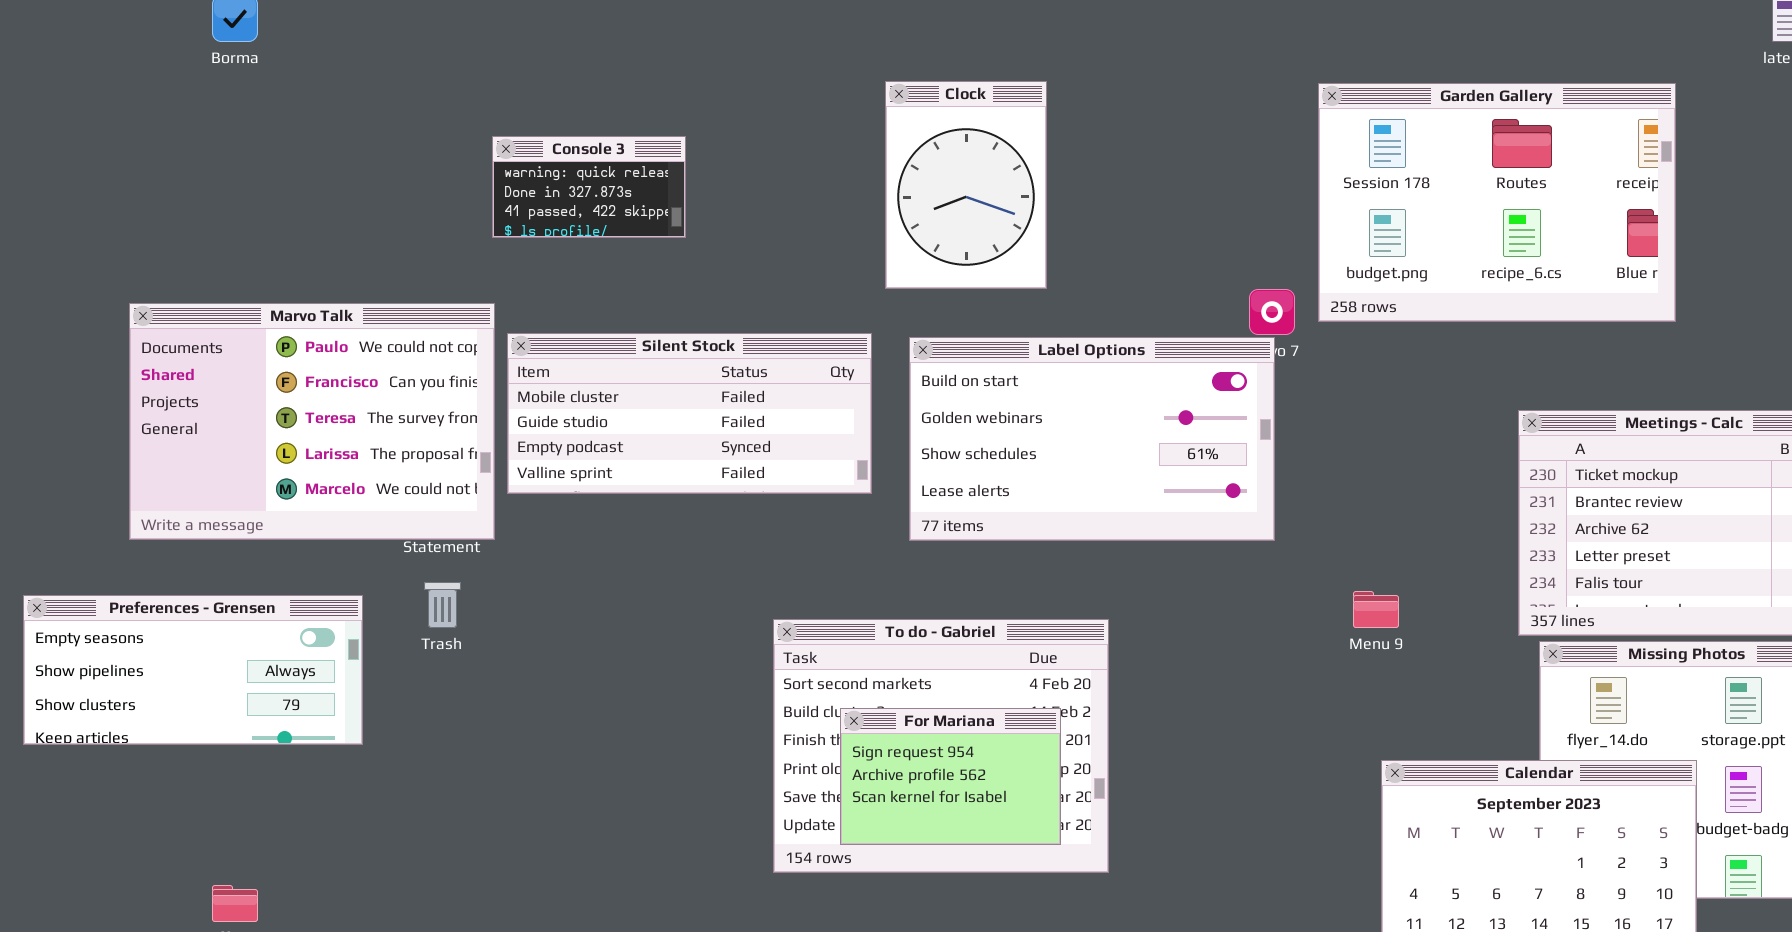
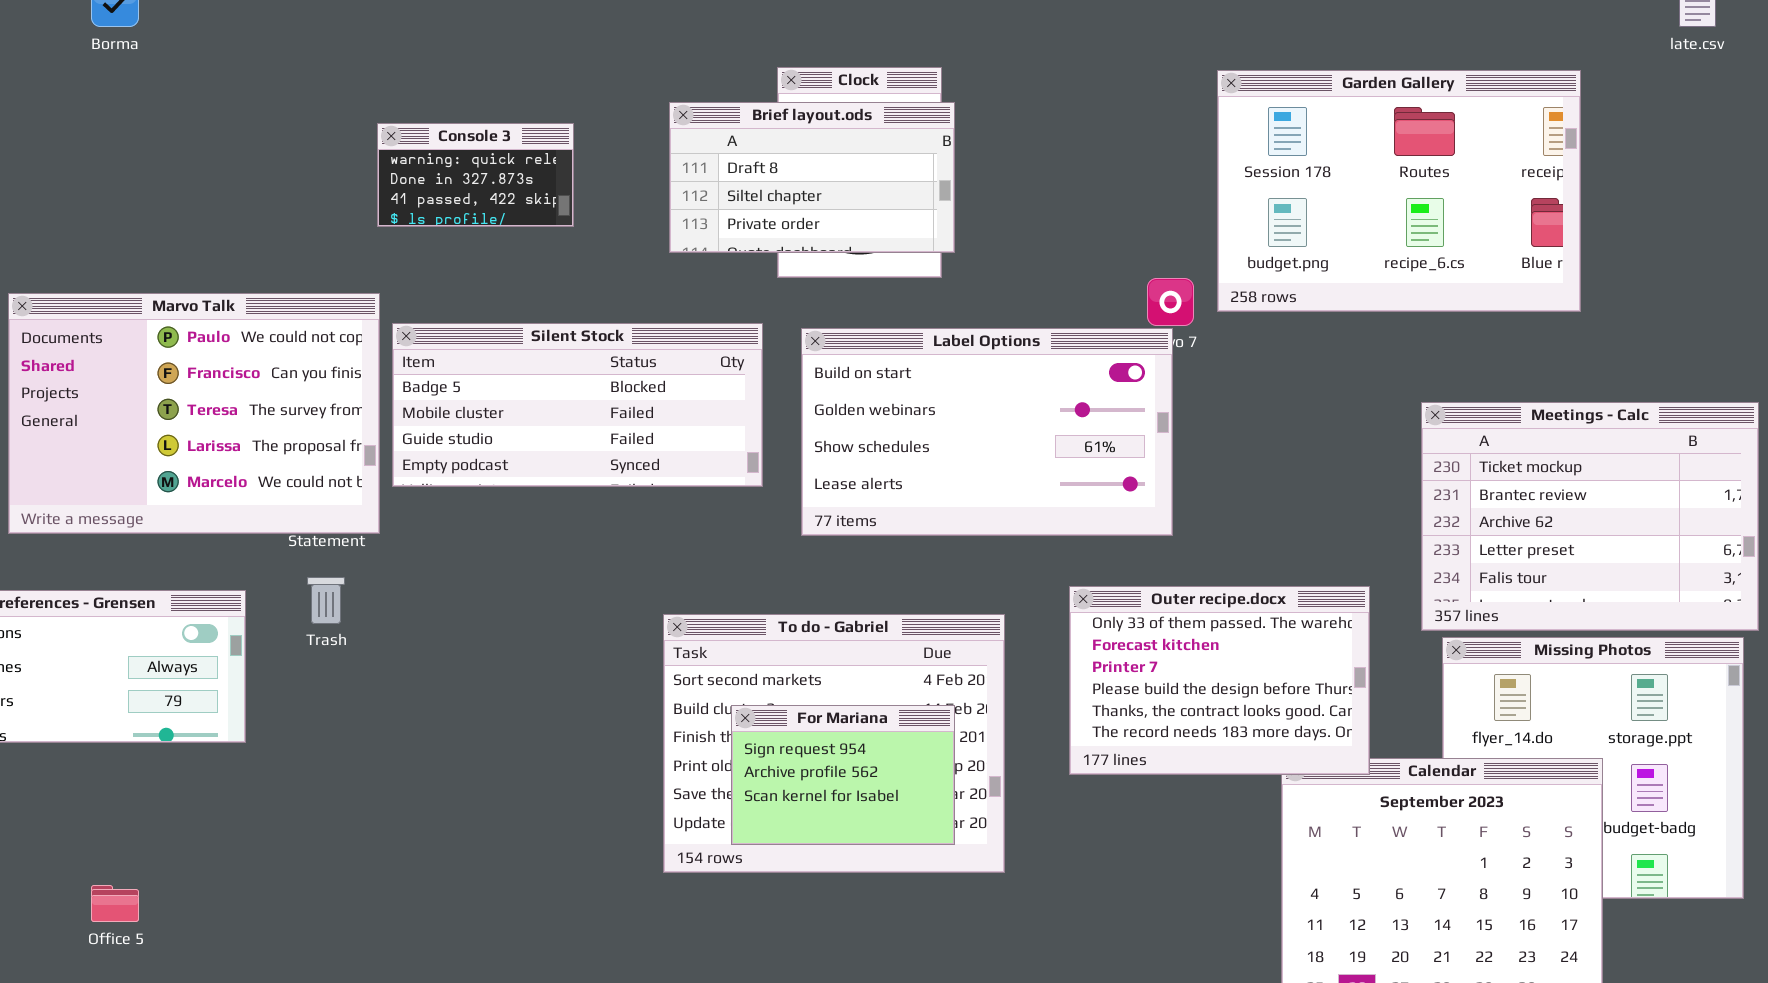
Brief layout.ods: none -> [669,102,955,253], opened
Silent Stock: [507,333,872,494] -> [392,323,763,487], scrolled up 1 row
Outer recipe.docx: none -> [1069,586,1370,775], opened

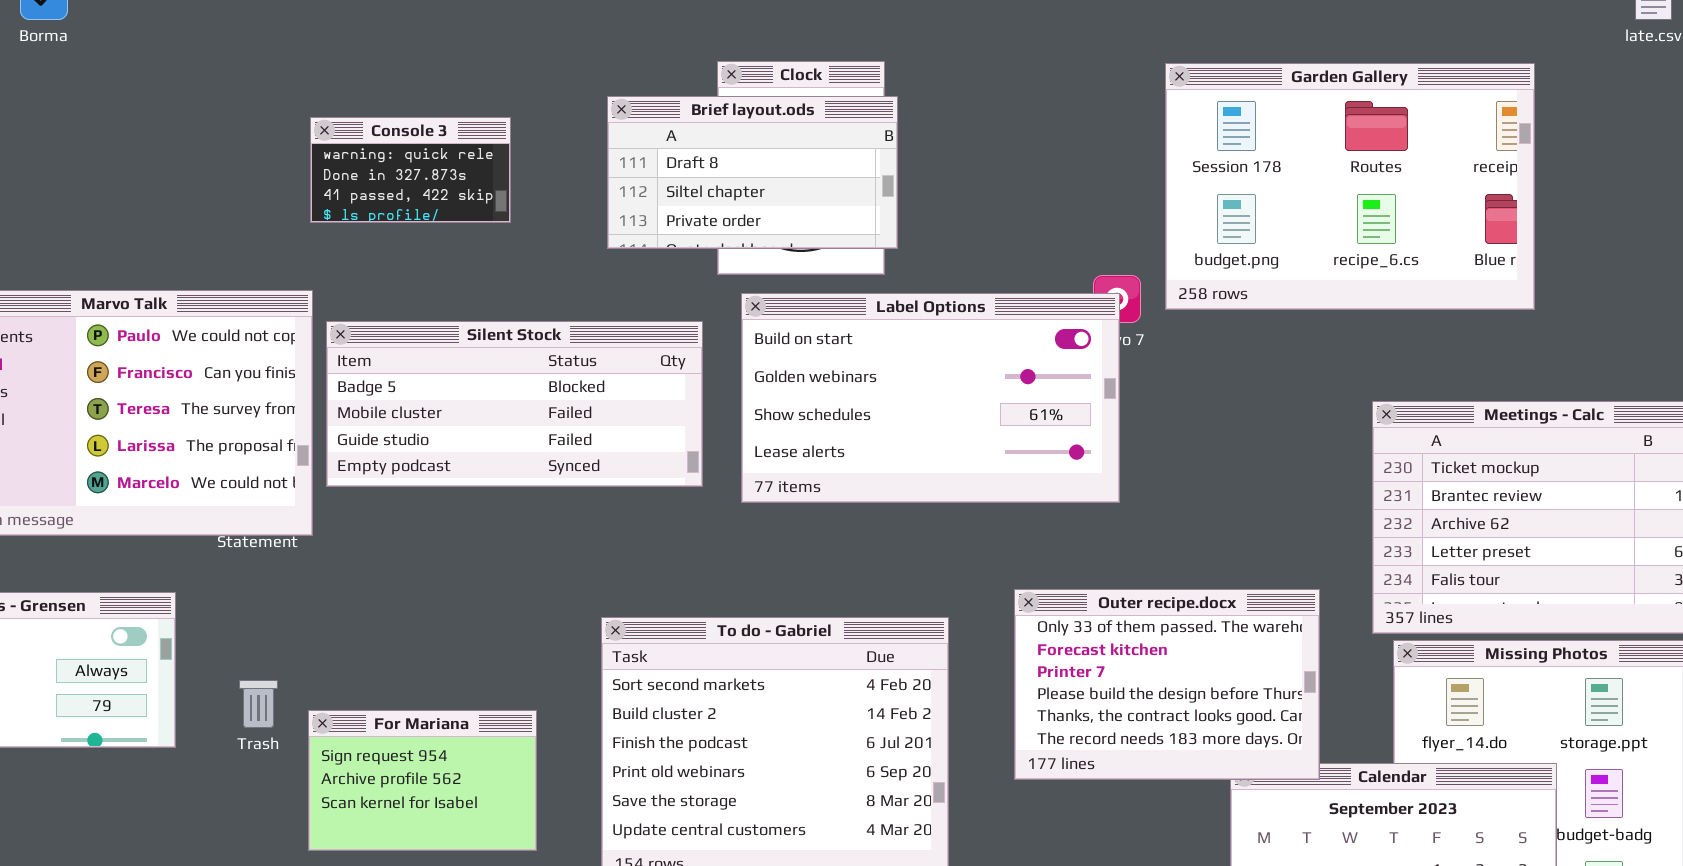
Label Options: [801,328,1173,536] -> [741,293,1120,503], moved
Trash: [307,577,345,624] -> [239,680,278,728], moved
For Mariana: [731,705,955,845] -> [308,710,537,851], moved

